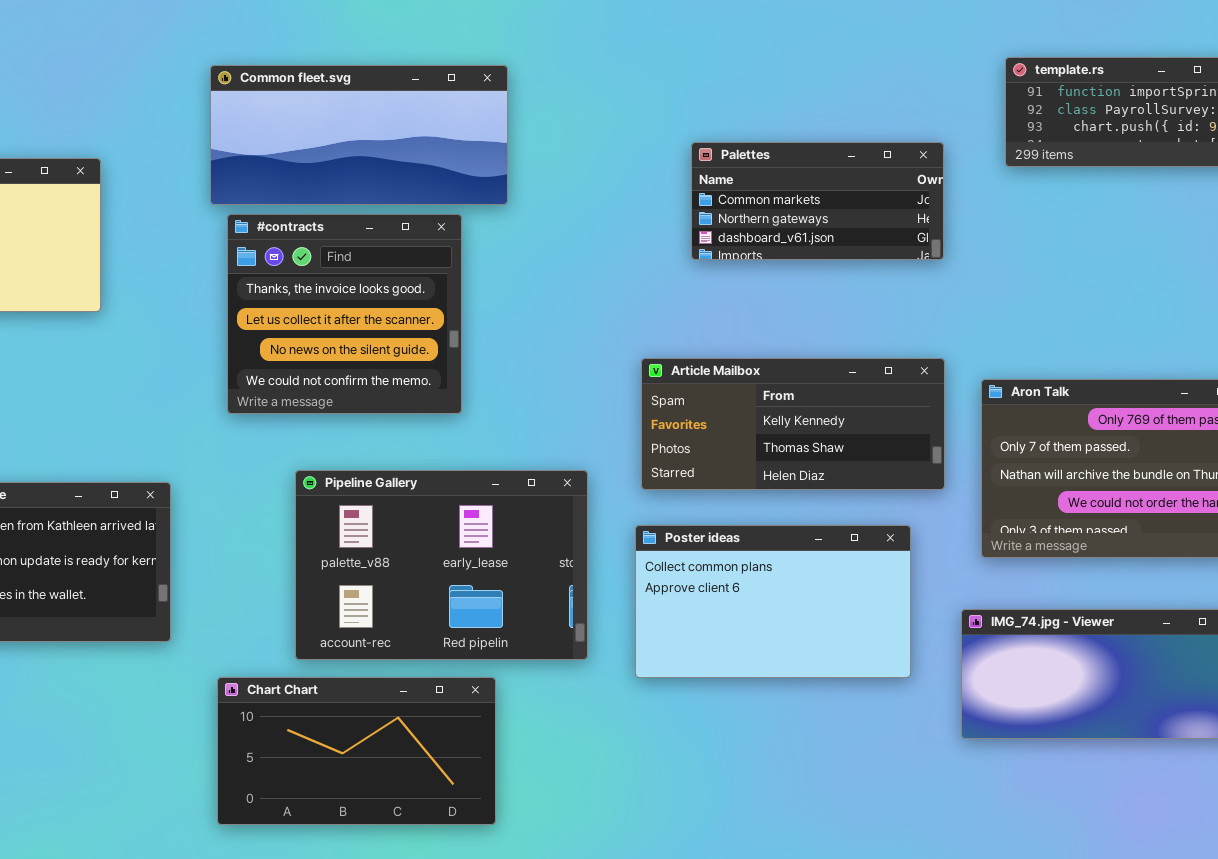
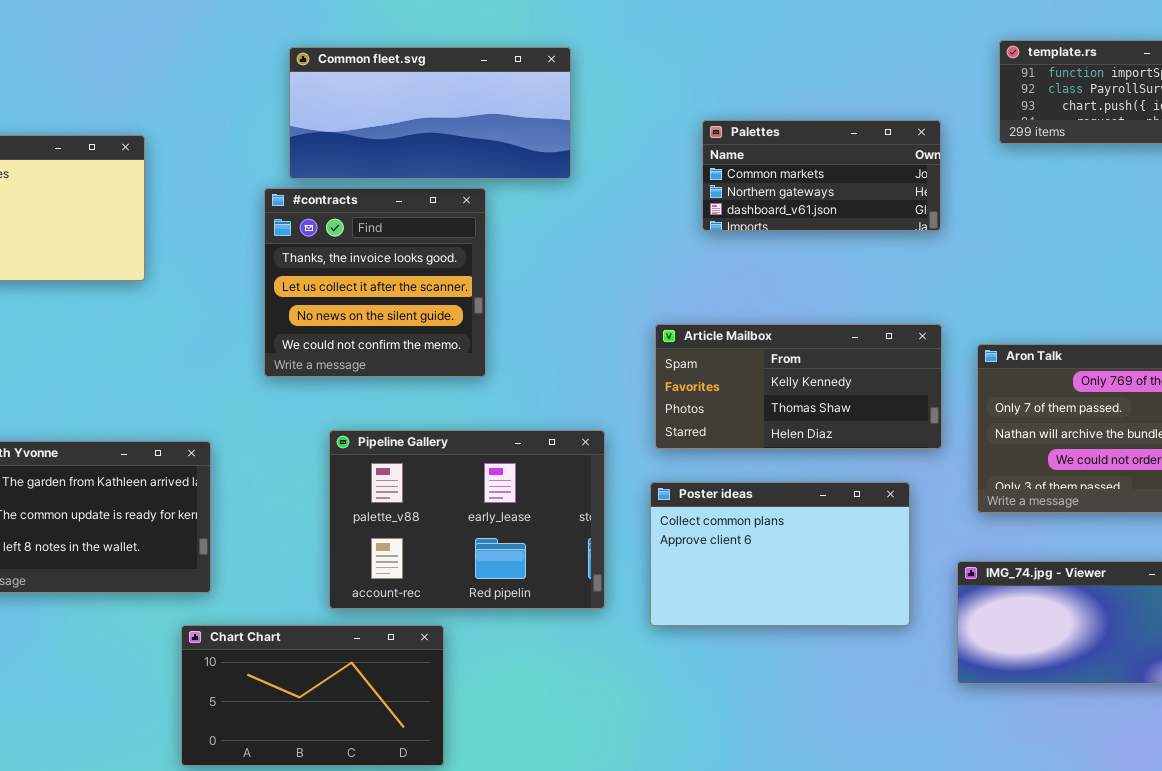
Common fleet.svg: [210,65,508,205] -> [289,47,571,179], moved
Chart Chart: [217,677,496,825] -> [181,625,444,766], moved

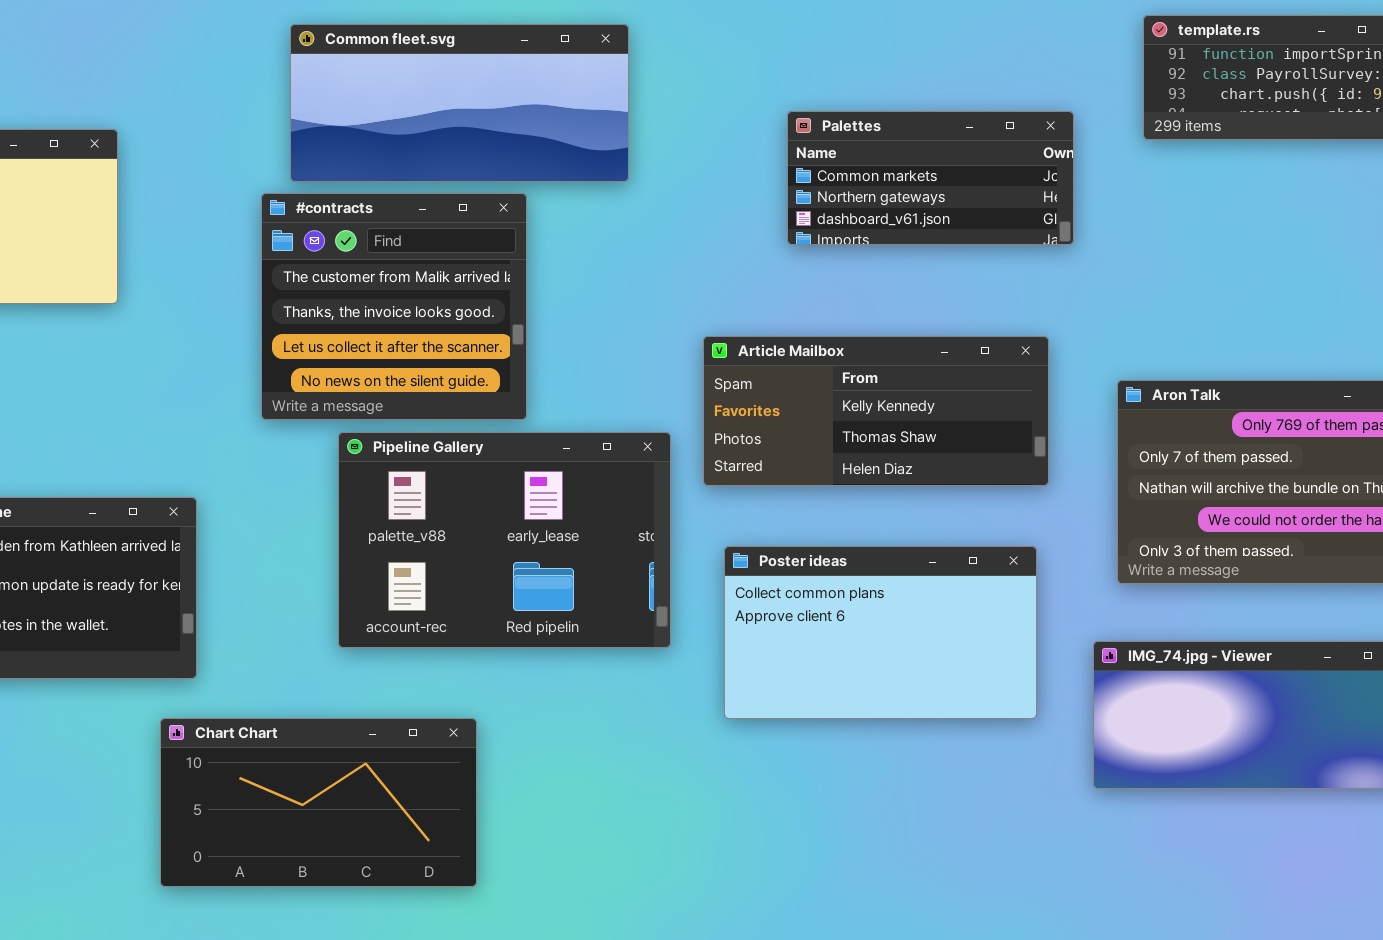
#contracts: [264,188,486,377] -> [261,193,527,420], scrolled up 1 row
Article Mailbox: [655,324,942,449] -> [703,336,1049,486], moved
Pipeline Gallery: [329,430,605,609] -> [338,432,671,648], moved

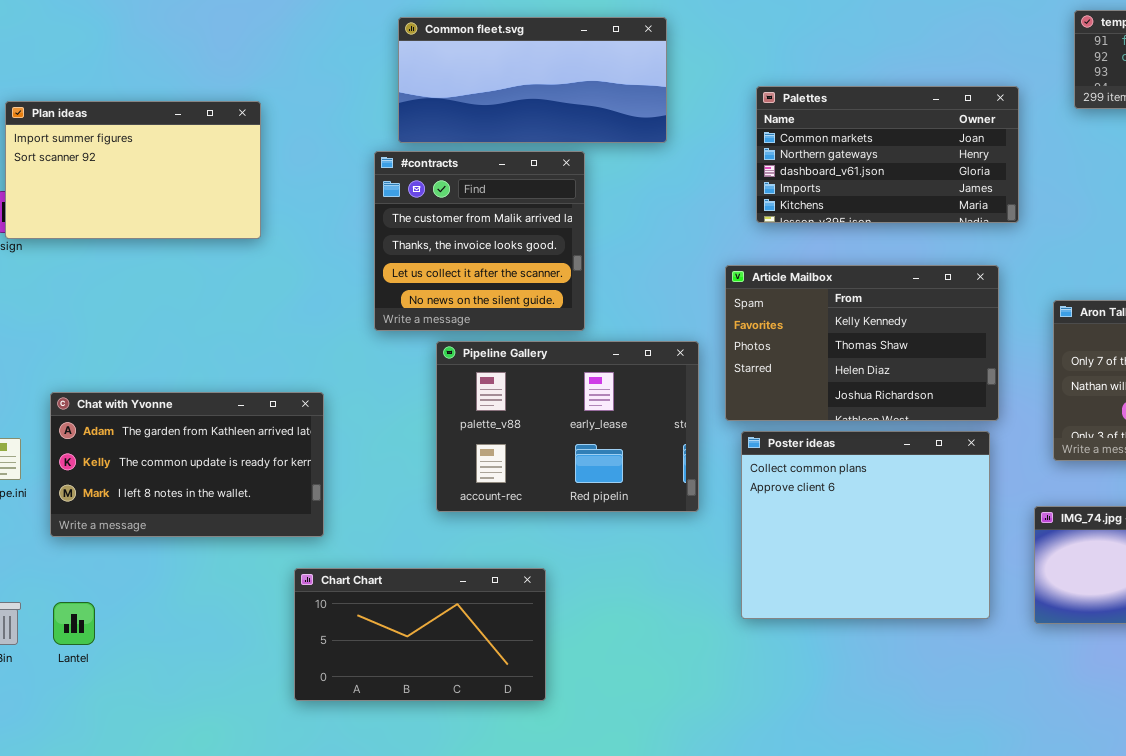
Palettes: [787,111,1074,245] -> [756,86,1019,223], resized
Article Mailbox: [703,336,1049,486] -> [725,265,999,421], resized
Poster ideas: [724,546,1037,719] -> [741,431,990,619], resized

